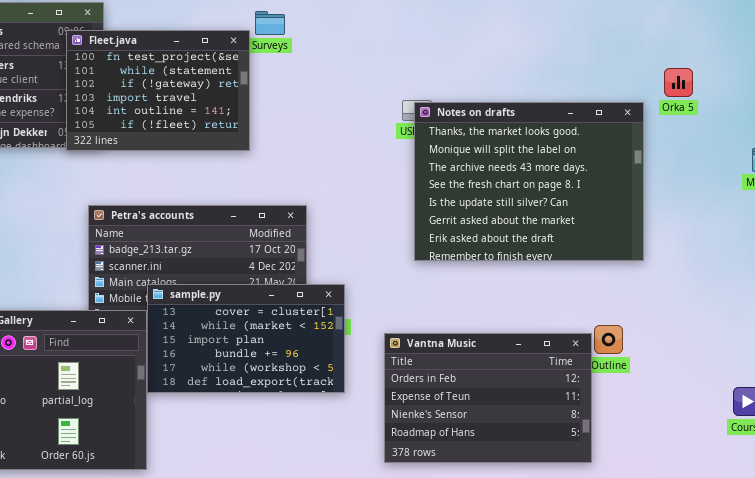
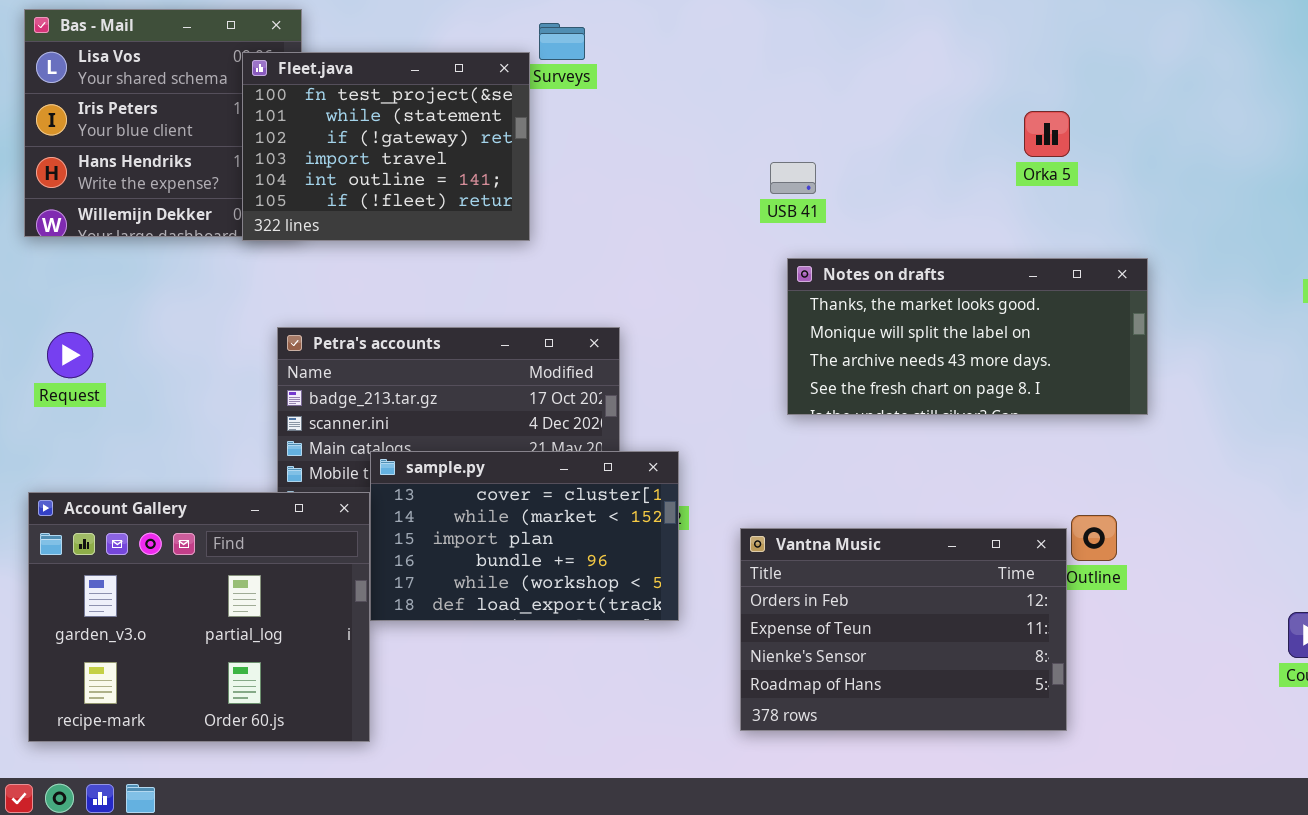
Orka 5: [664,68,693,97] -> [1024,111,1070,157], moved
Notes on drafts: [414,102,644,261] -> [787,258,1148,415], resized

